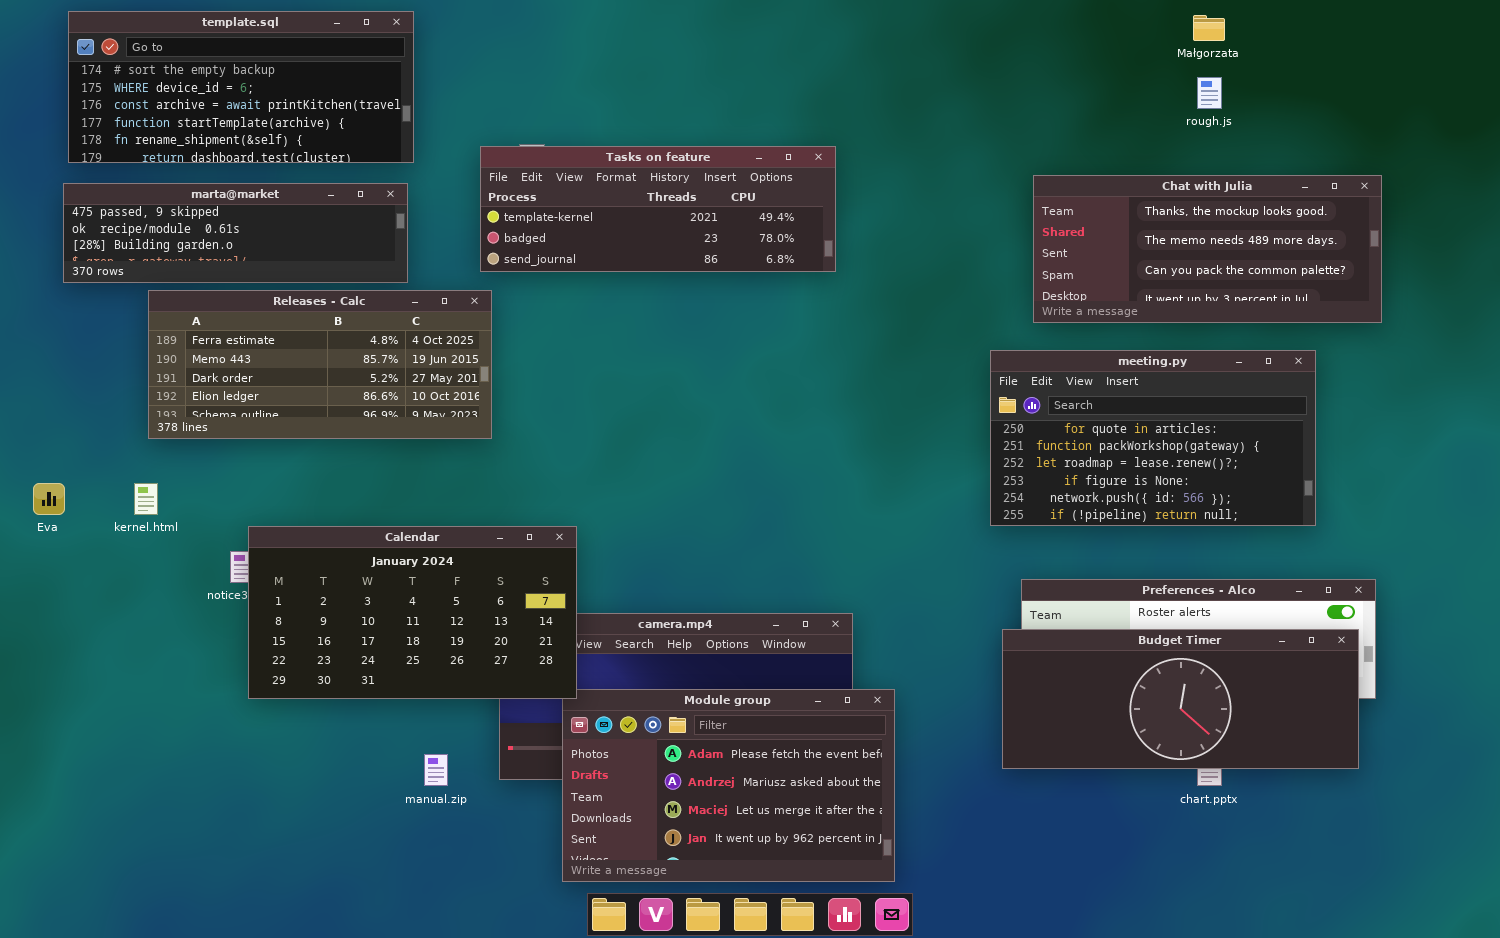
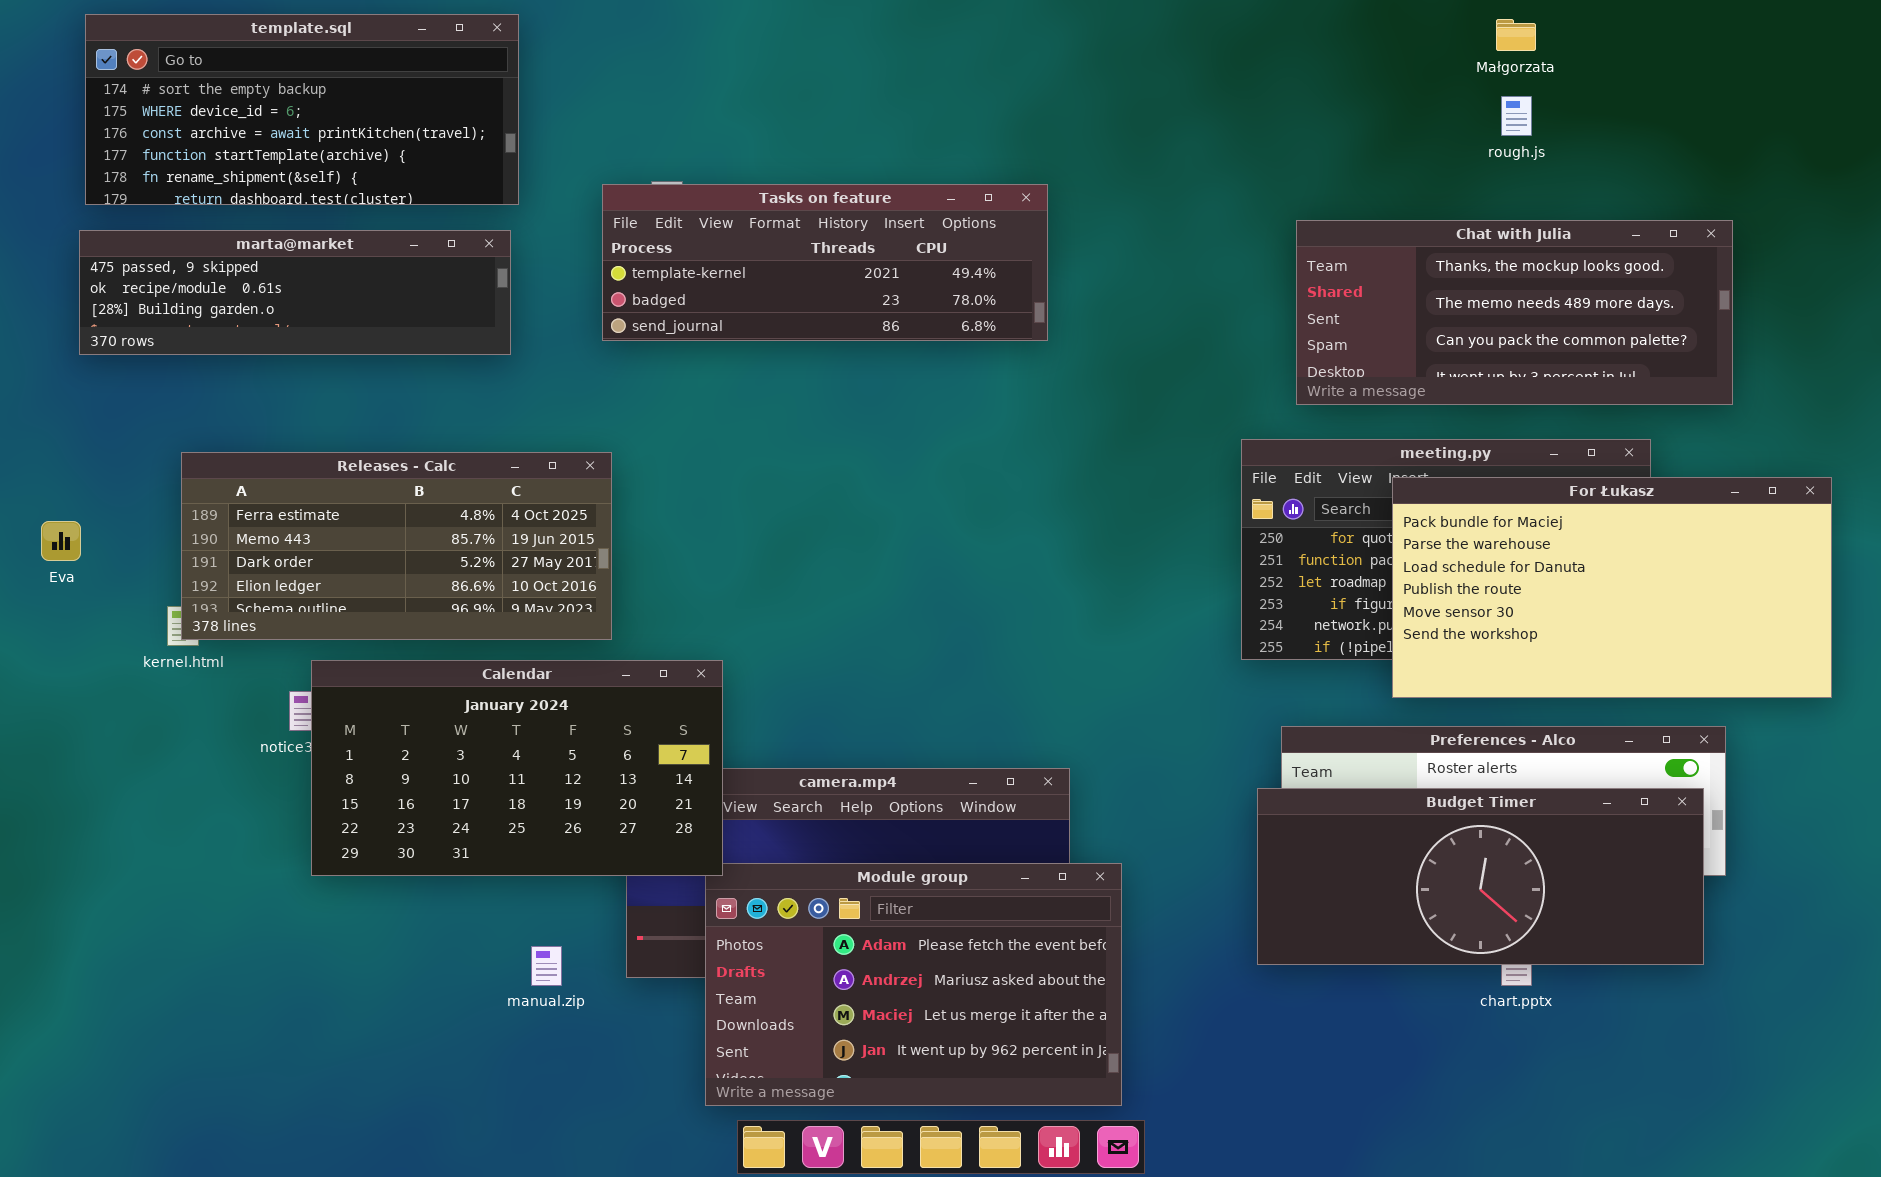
Releases - Calc: [148,290,492,439] -> [181,452,612,640], moved
For Łukasz: none -> [1392,477,1832,698], opened
Eva: [33,483,65,515] -> [41,521,81,561], moved

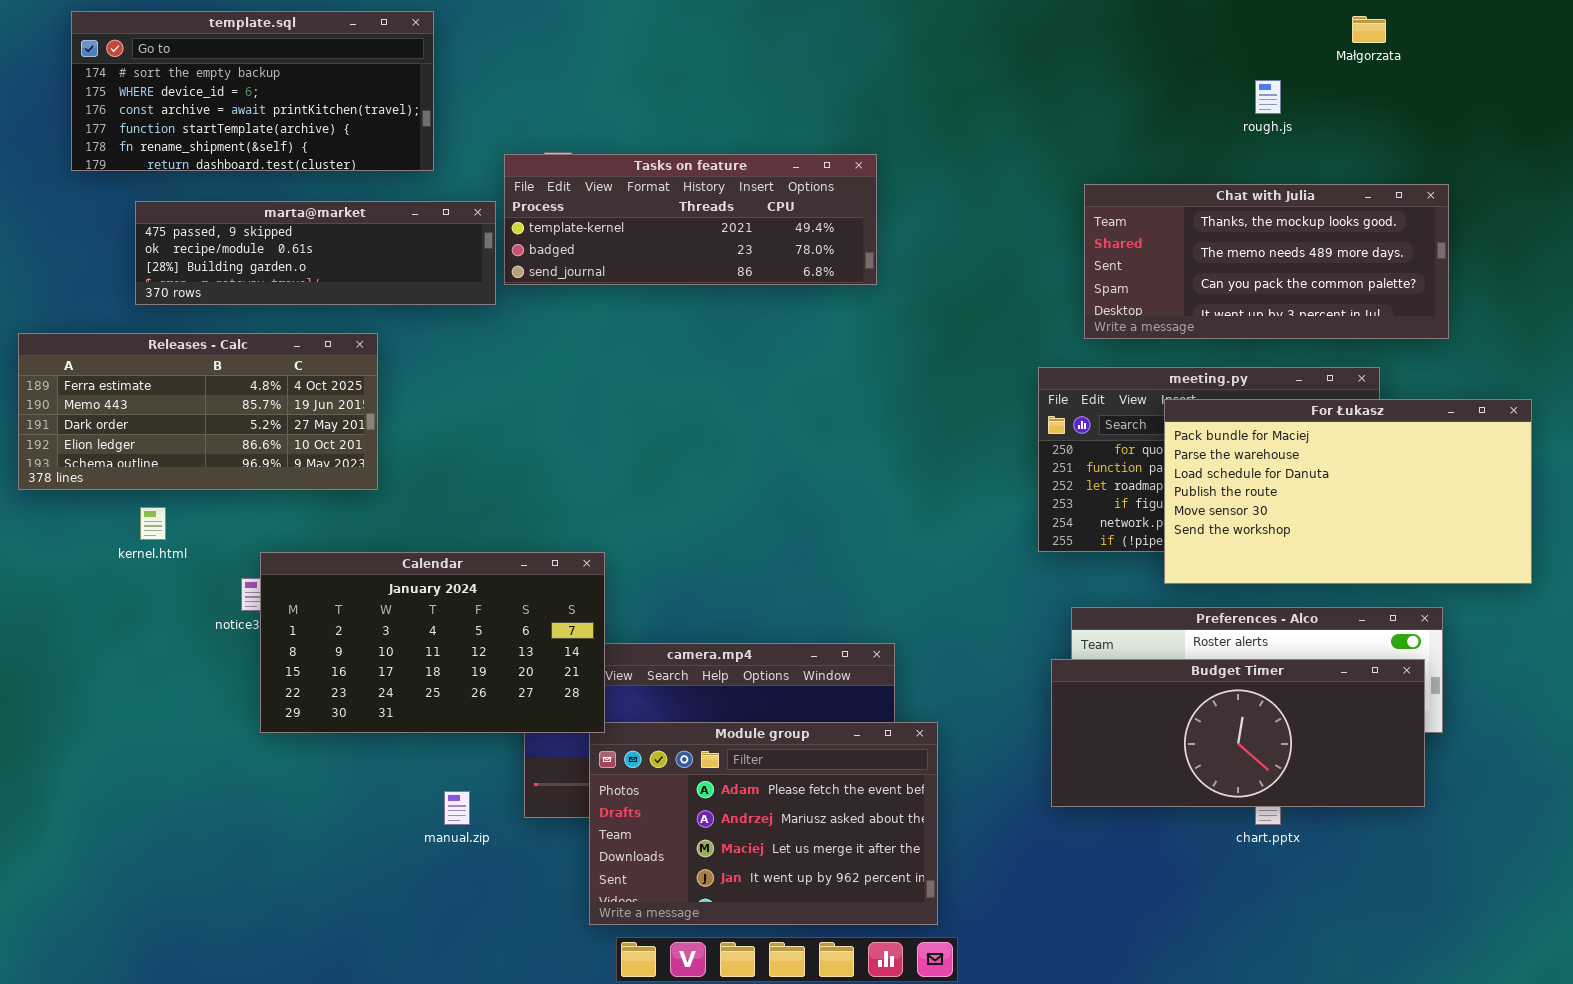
Małgorzata: [1496,19,1536,51] -> [1352,16,1386,43], moved
marta@market: [79,230,511,355] -> [135,201,496,305], moved
Releases - Calc: [181,452,612,640] -> [18,333,378,490], moved

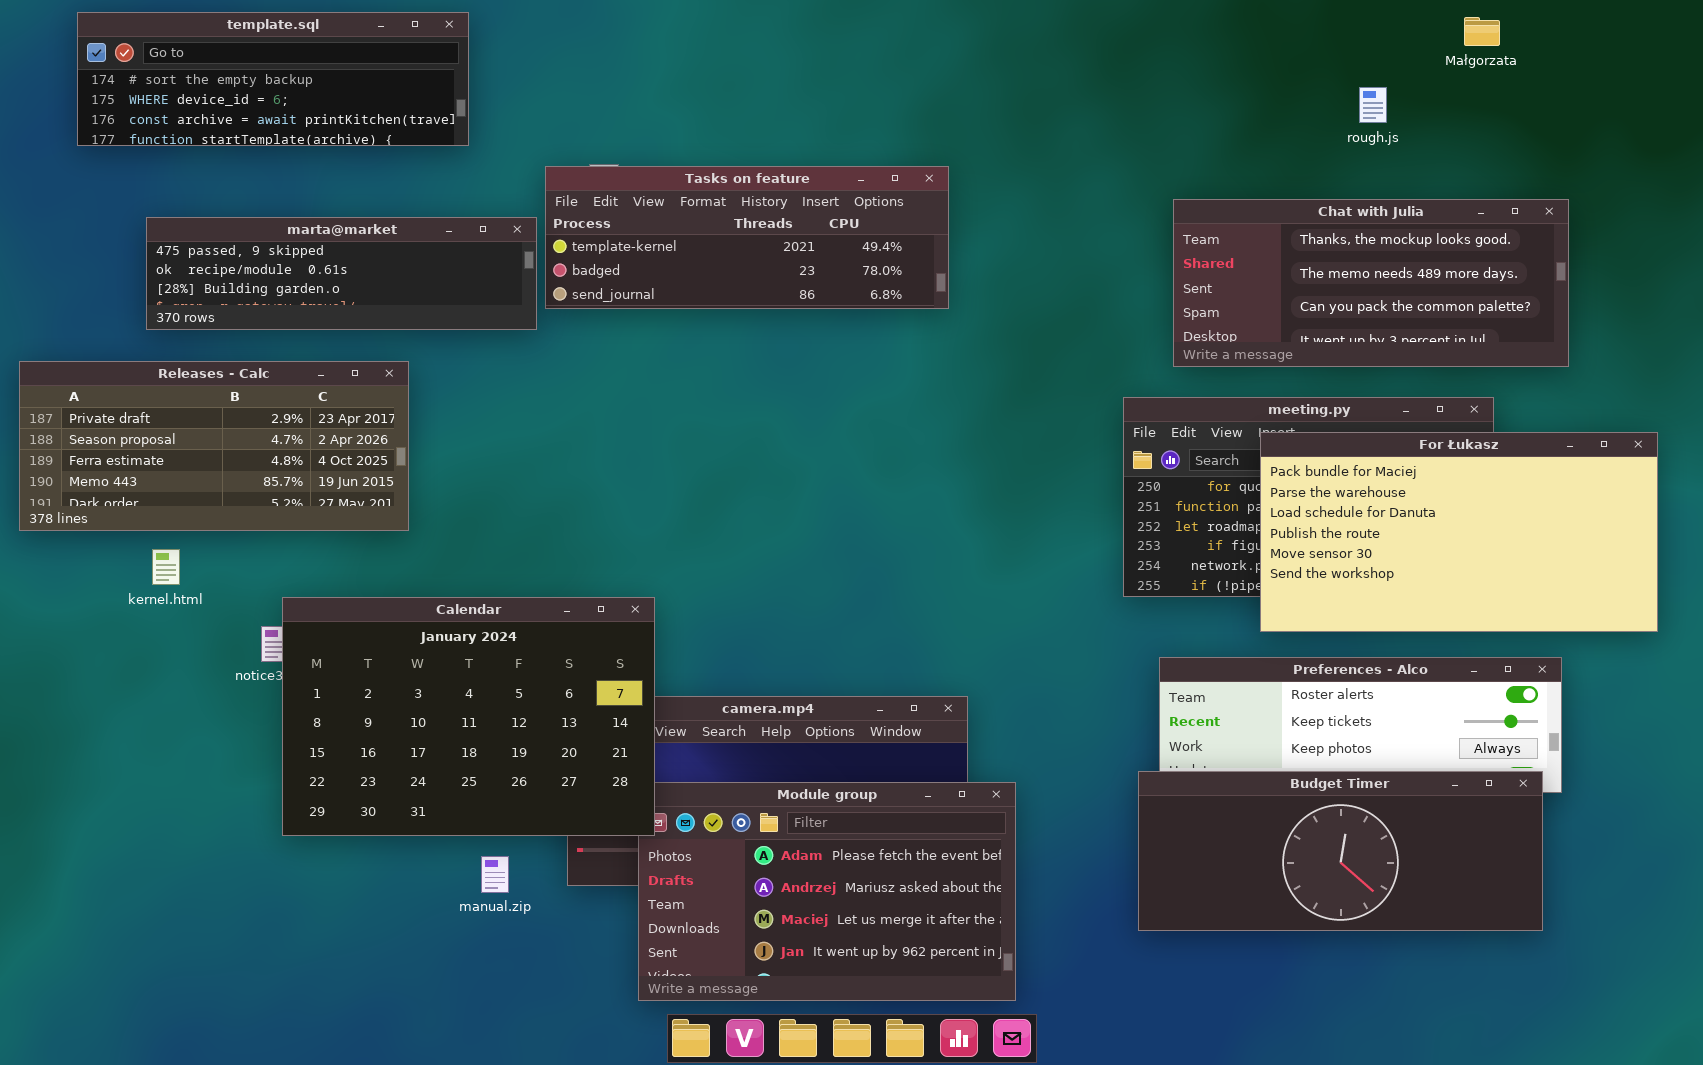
template.sql: [71,11,434,171] -> [77,12,469,146], resized
Releases - Calc: [18,333,378,490] -> [19,361,409,531], scrolled up 2 rows
Calendar: [260,552,605,733] -> [282,597,655,836], resized
Budget Timer: [1051,659,1425,807] -> [1138,771,1543,931], moved

